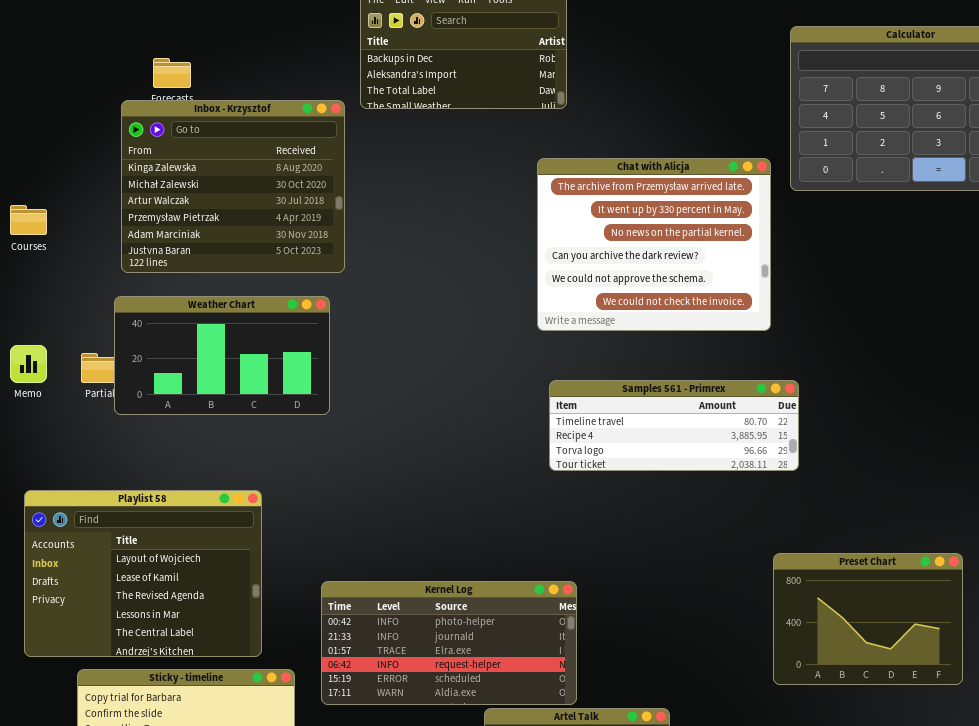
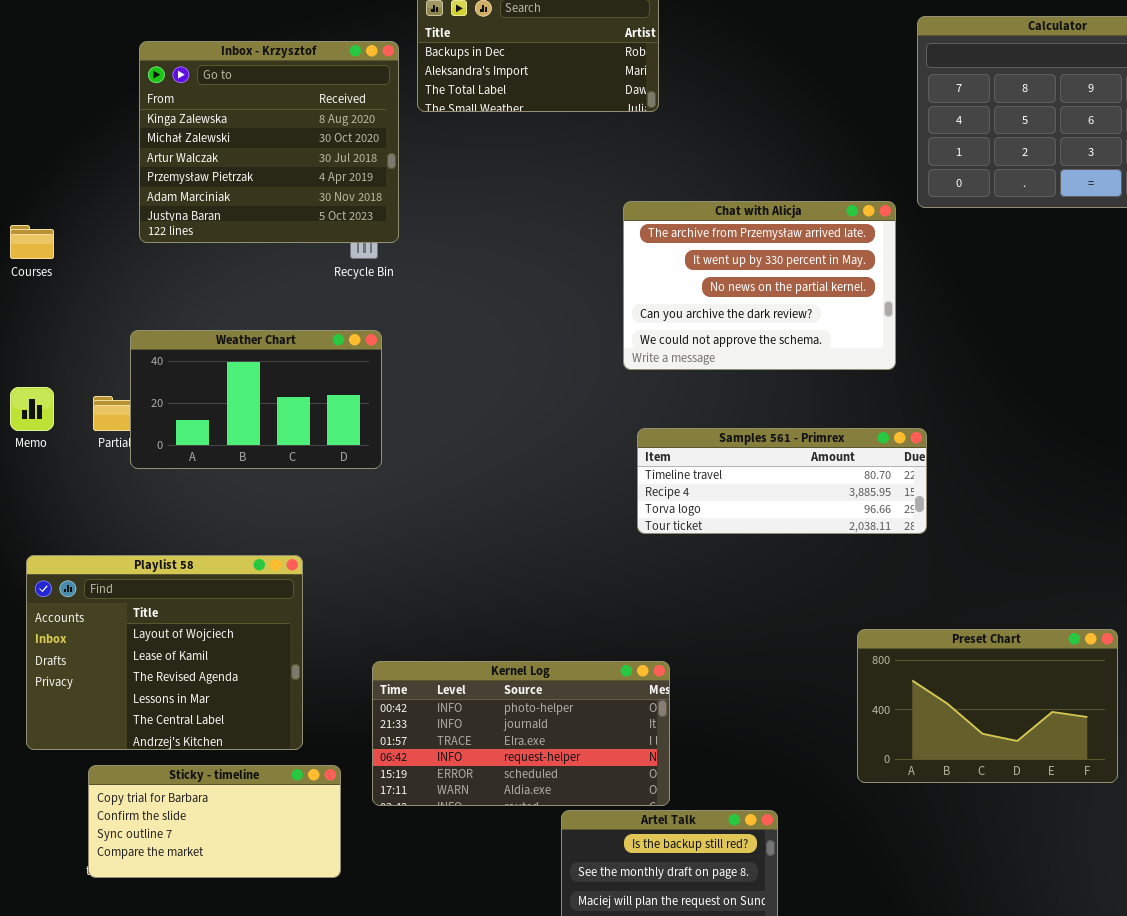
Inbox - Krzysztof: [121,100,345,273] -> [139,41,399,243], moved
Chat with Alicja: [537,158,771,331] -> [623,201,896,370], resized
Preset Chart: [773,553,963,685] -> [857,629,1118,783], resized

